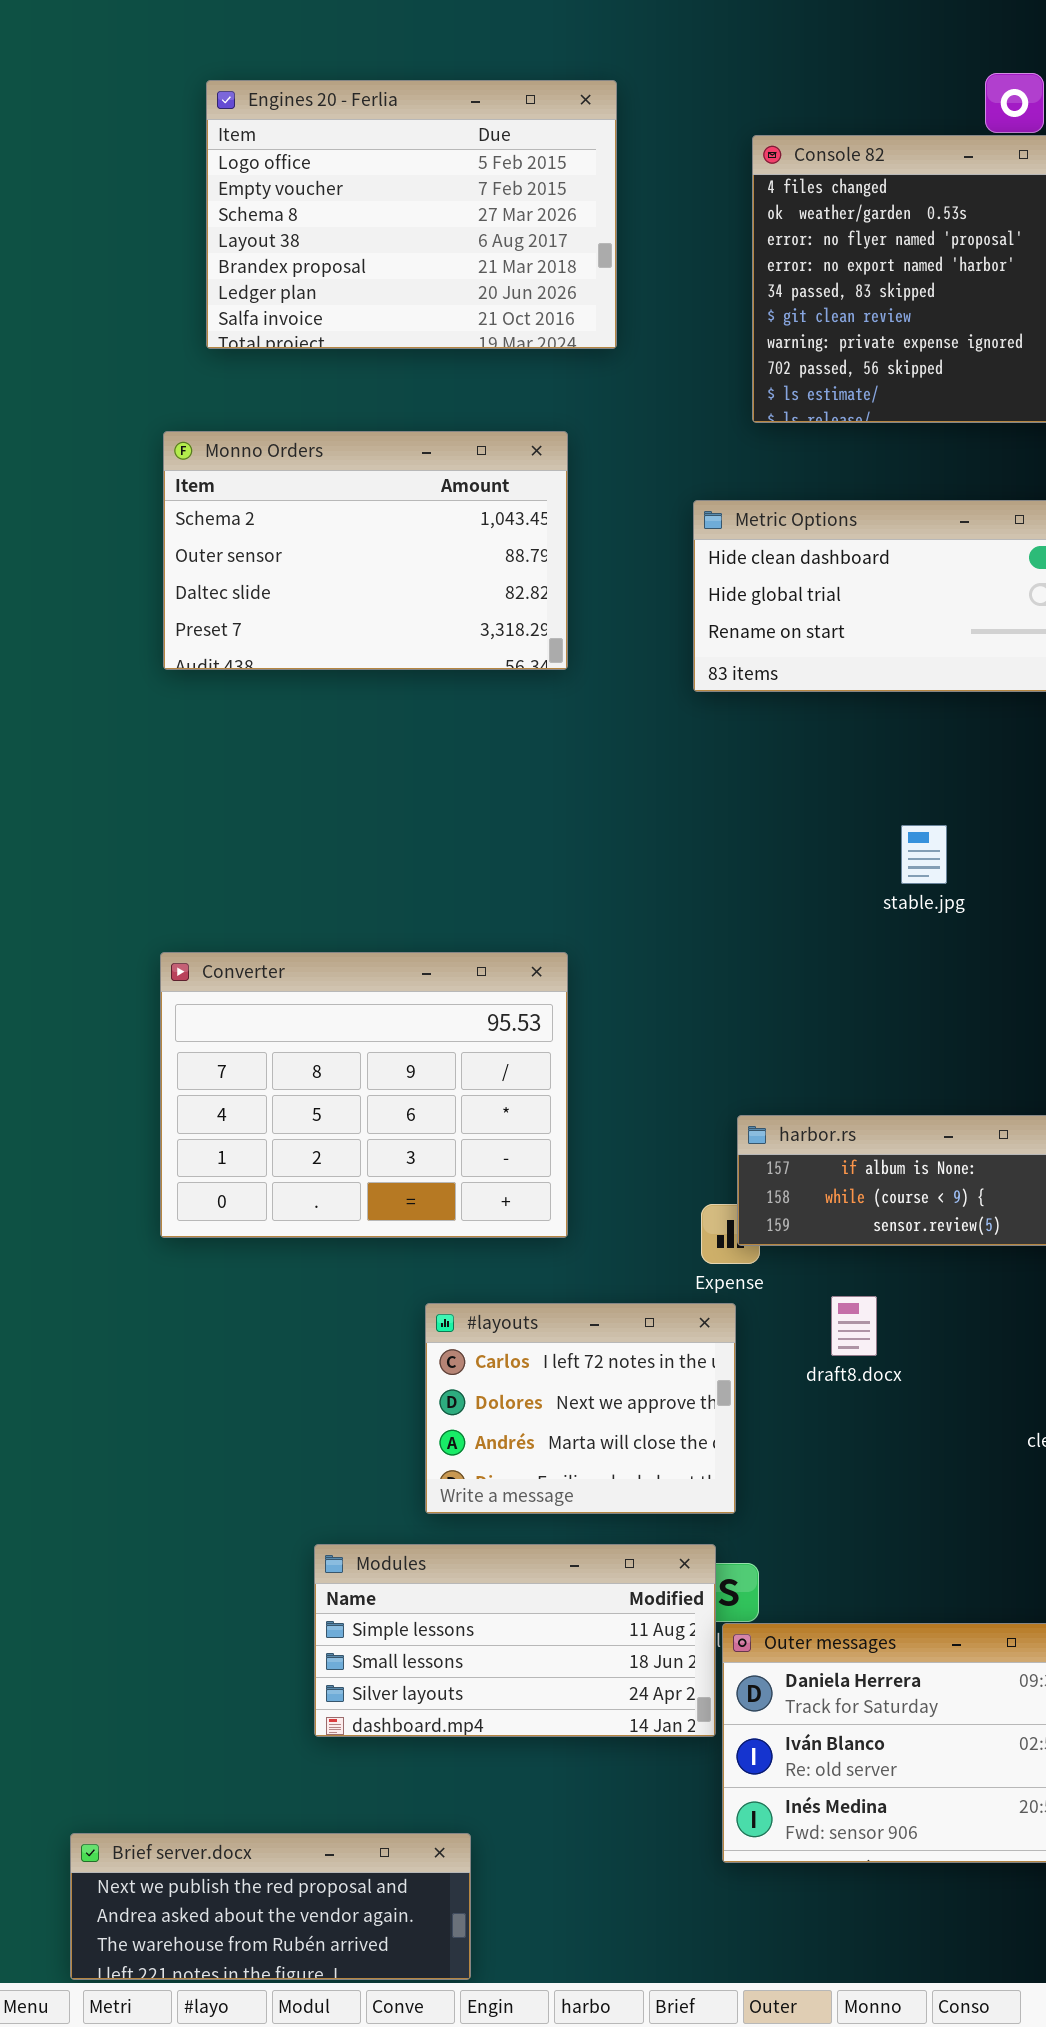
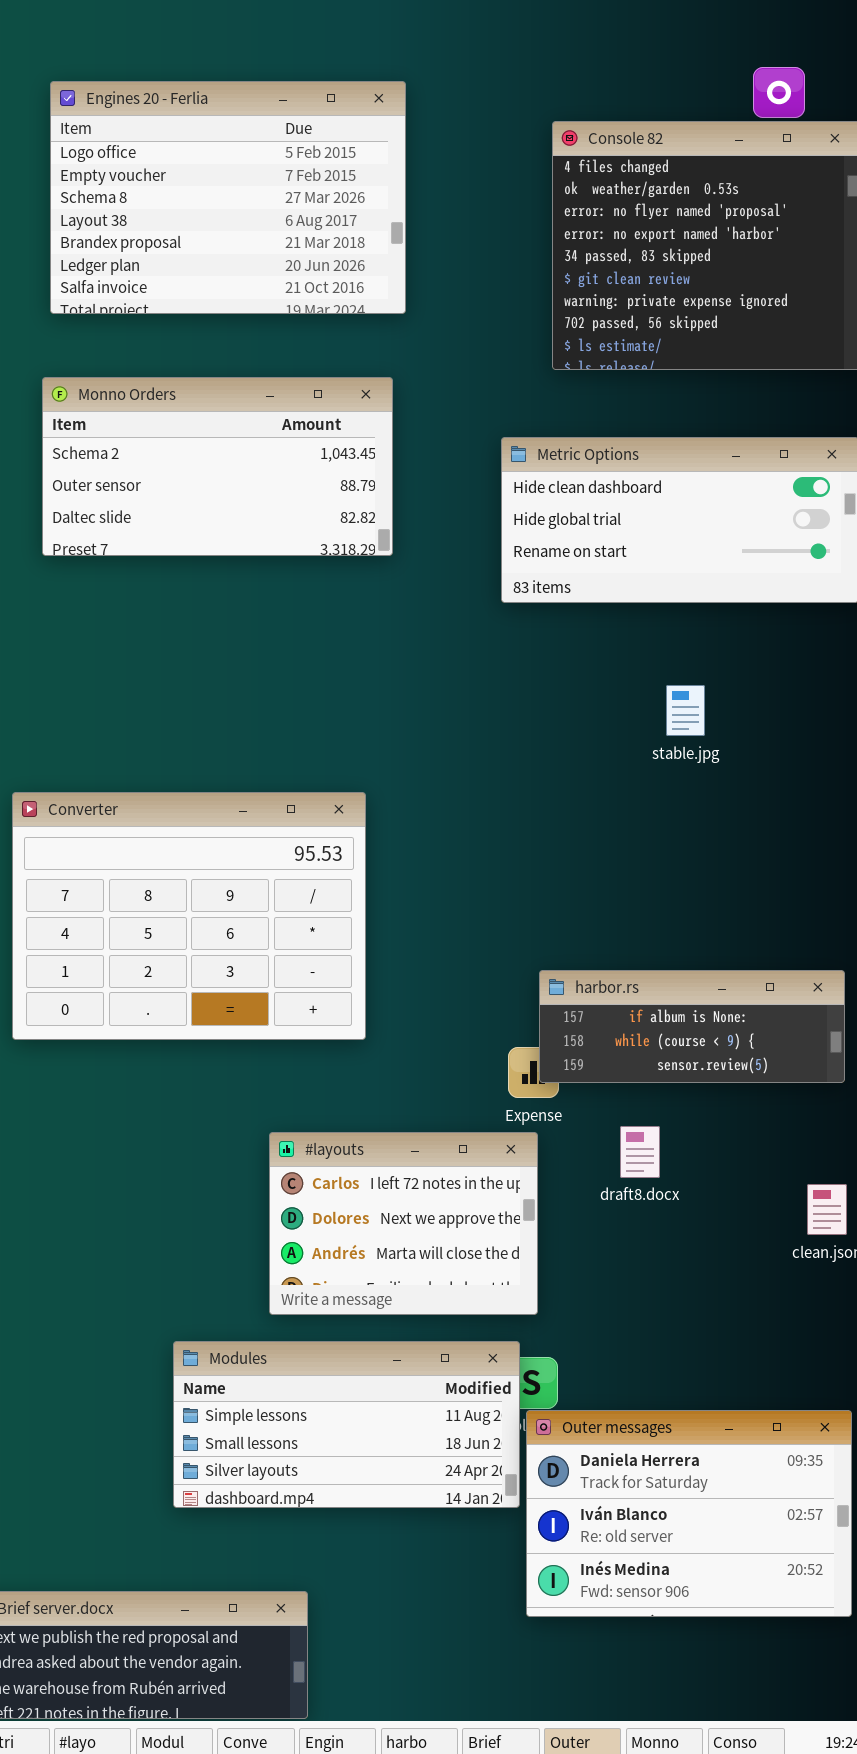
Engines 20 - Ferlia: [206,80,617,349] -> [50,81,406,314], moved
Monno Orders: [163,431,568,670] -> [42,377,393,556], resized
stable.jpg: [901,825,947,884] -> [666,685,705,736], moved
Converter: [160,952,568,1238] -> [12,792,366,1040], moved

